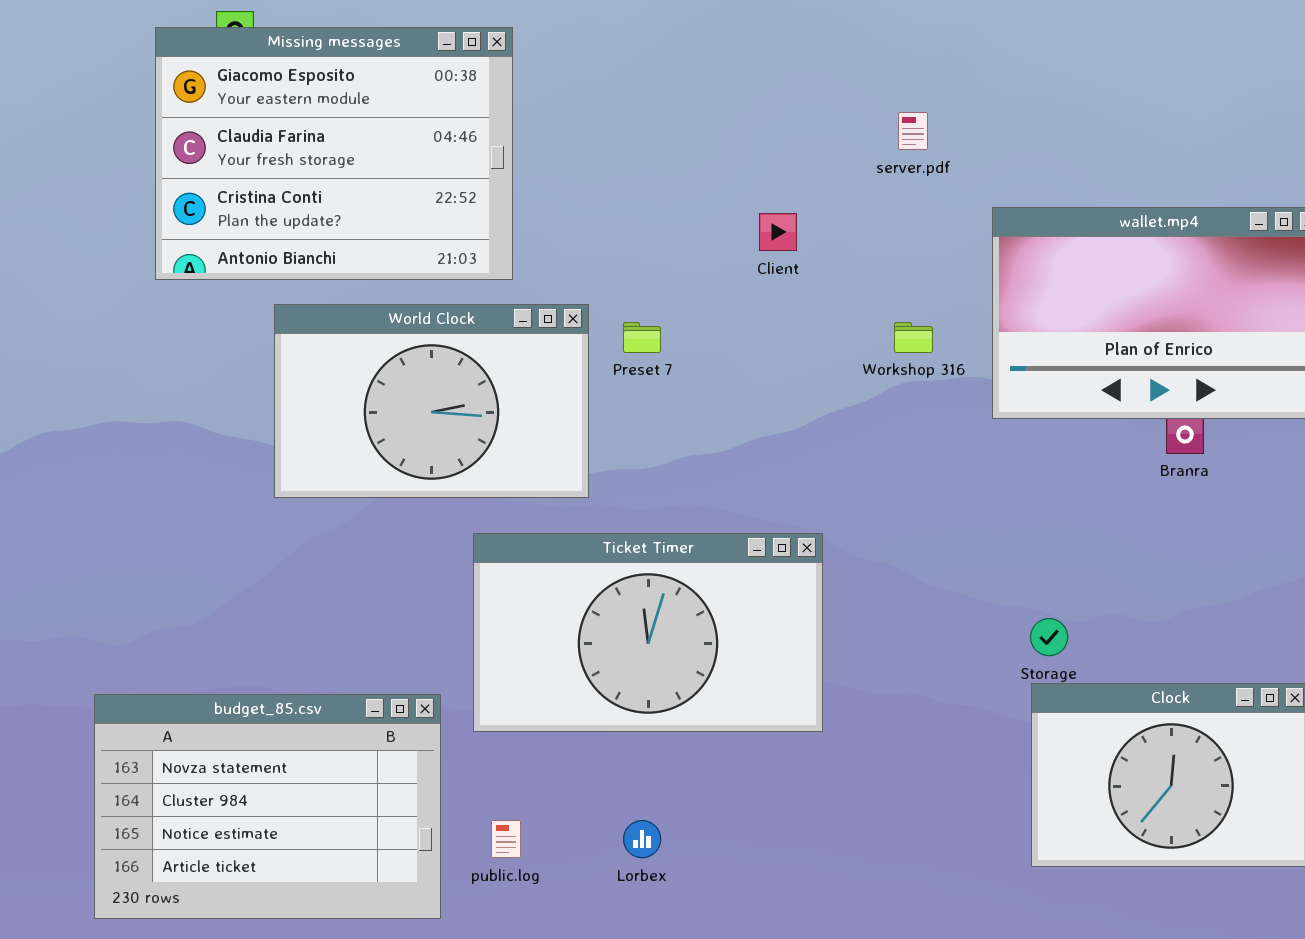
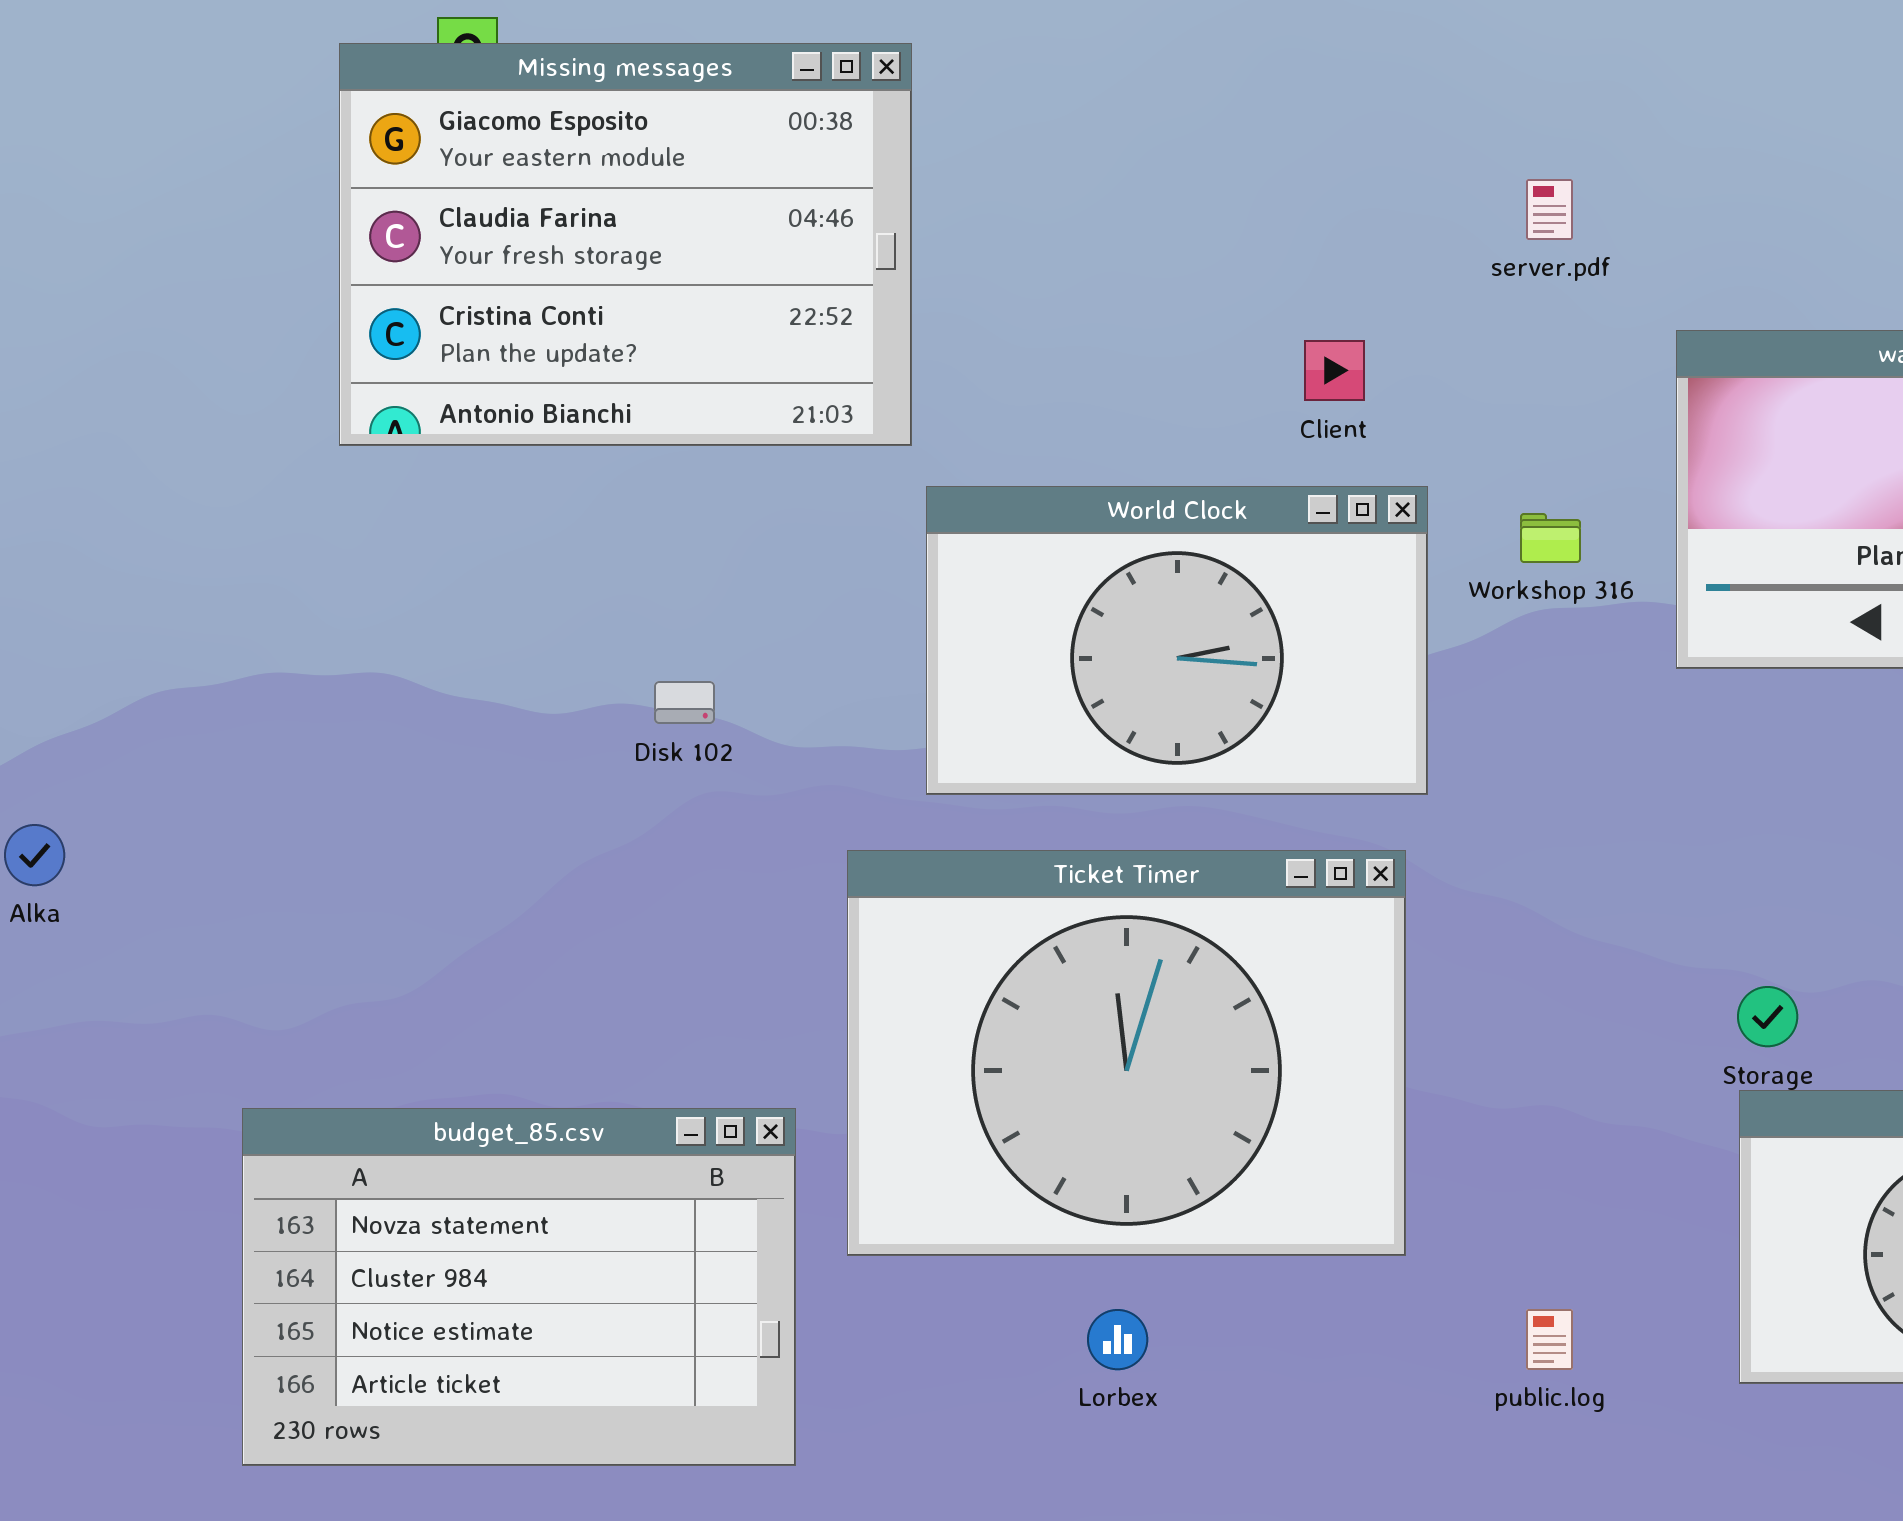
World Clock: [274,304,589,498] -> [926,486,1428,795], moved
Ticket Timer: [473,533,823,732] -> [847,850,1406,1256], resized
public.log: [491,820,521,858] -> [1526,1309,1573,1370], moved

